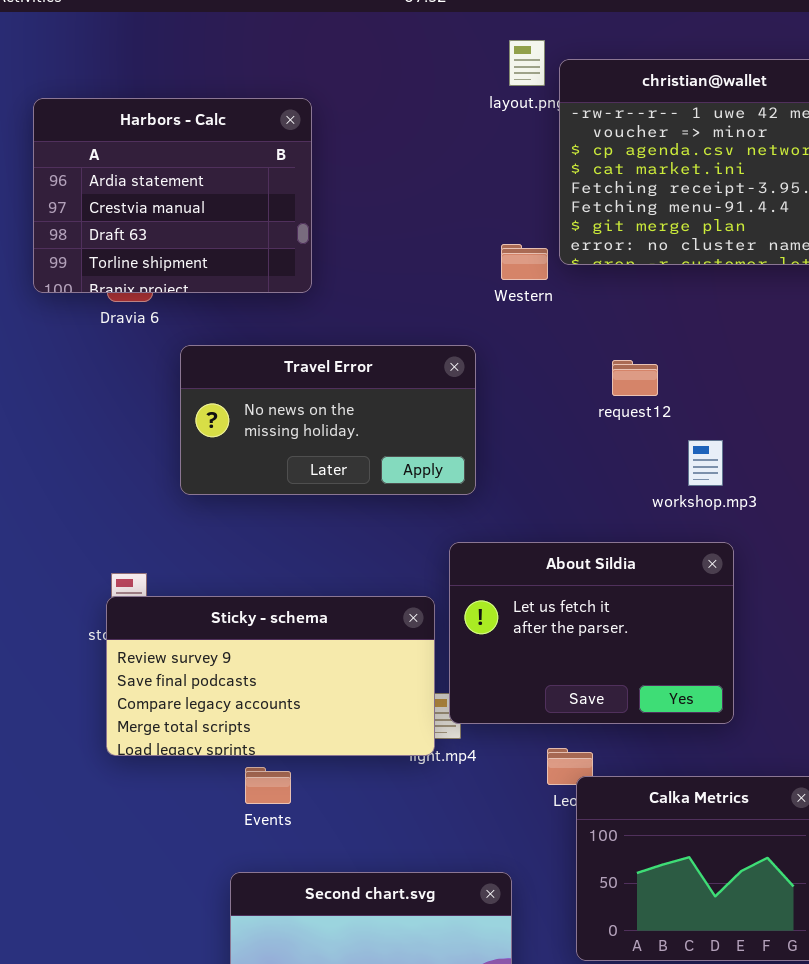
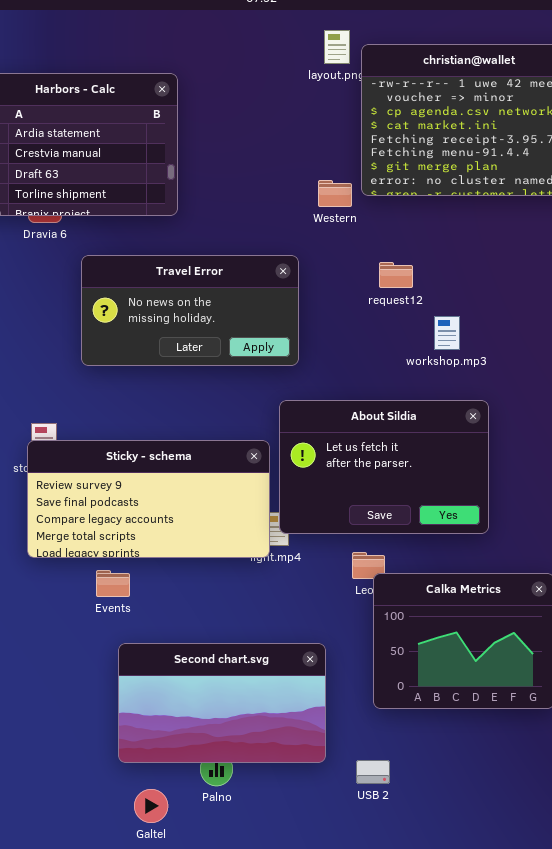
request12: [612,360,658,396] -> [379,262,413,288], moved
workshop.mp3: [688,440,723,486] -> [434,316,460,350], moved
Events: [245,767,291,804] -> [96,570,130,597], moved

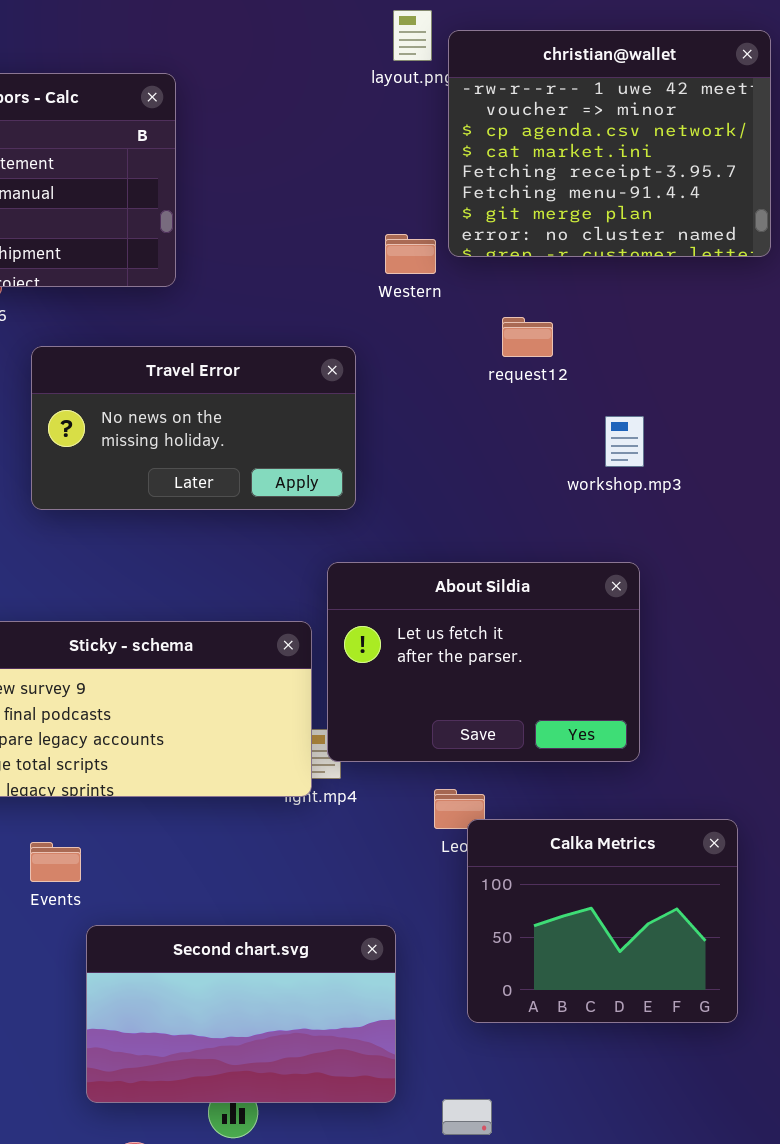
request12: [379,262,413,288] -> [502,317,553,357], moved
workshop.mp3: [434,316,460,350] -> [605,416,644,467], moved
Events: [96,570,130,597] -> [30,842,81,882], moved

